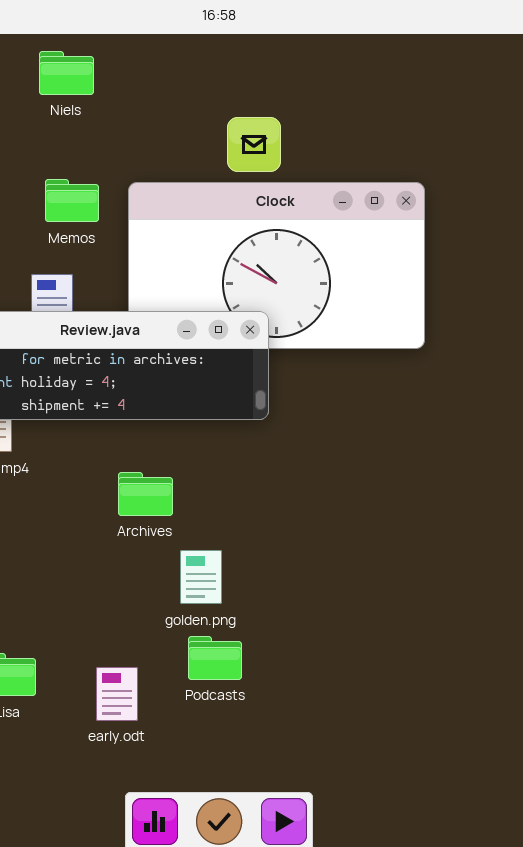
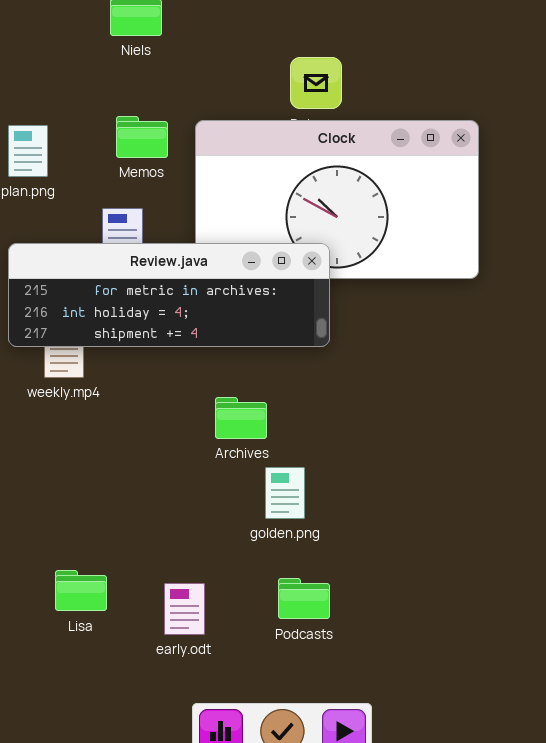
Archives: [118,472,173,516] -> [215,397,267,439], moved
golden.png: [180,550,222,604] -> [265,467,305,519], moved
Podcasts: [188,636,242,680] -> [278,578,330,619], moved

